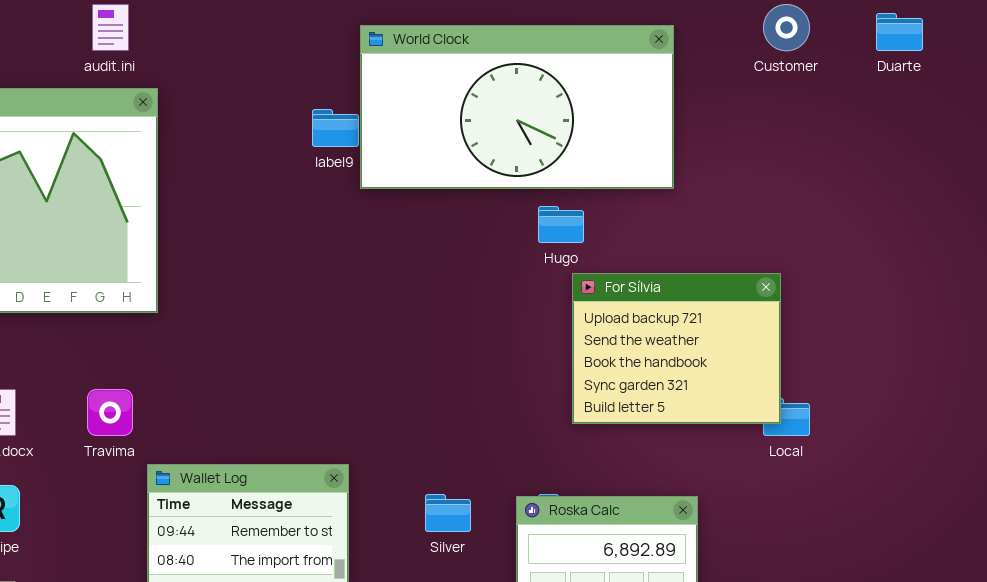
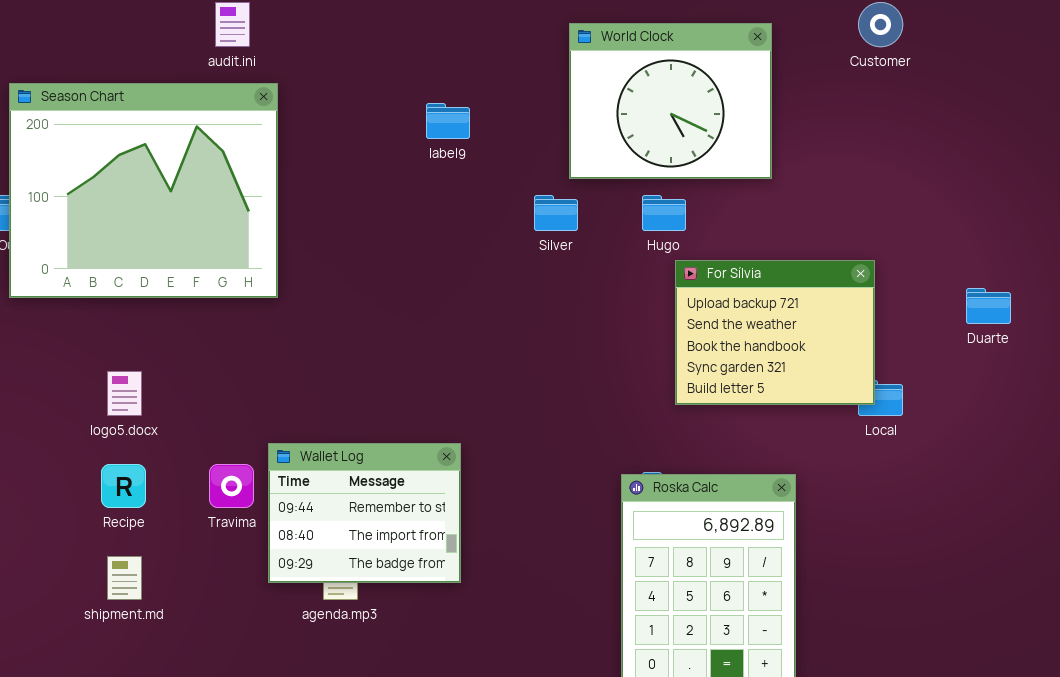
Duarte: [876,13,923,51] -> [966,288,1011,324], moved
World Clock: [360,25,674,189] -> [569,23,772,179], resized
Travima: [87,389,133,436] -> [209,464,254,508], moved
Silver: [425,494,471,532] -> [534,195,578,231], moved

